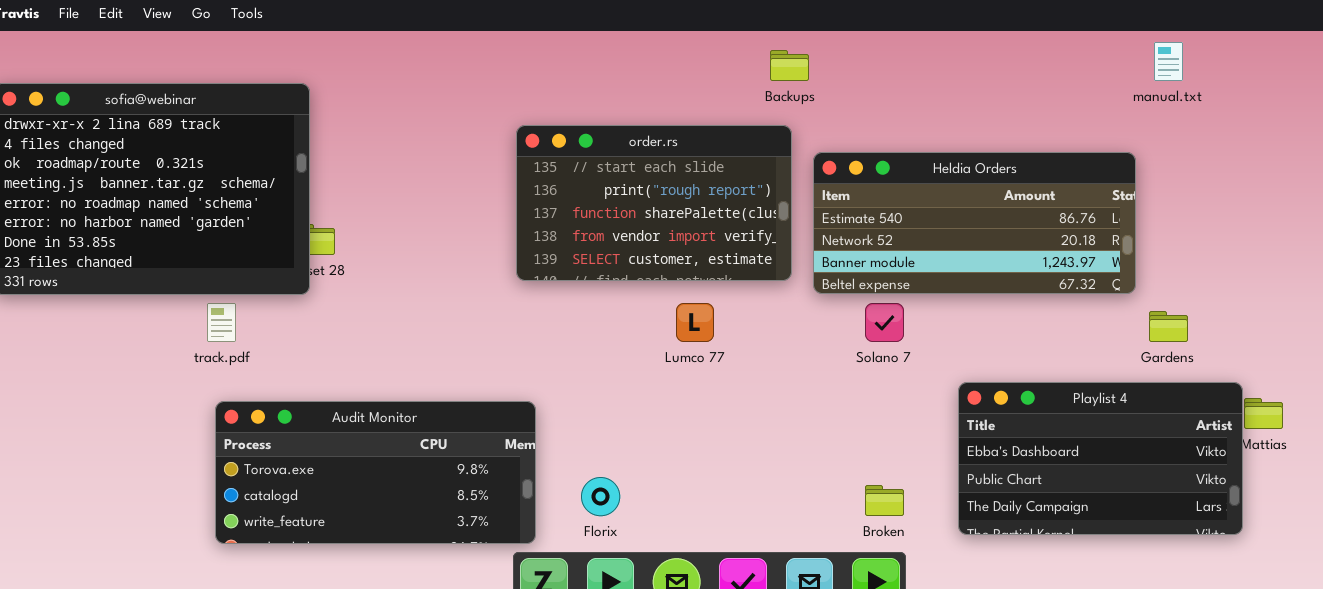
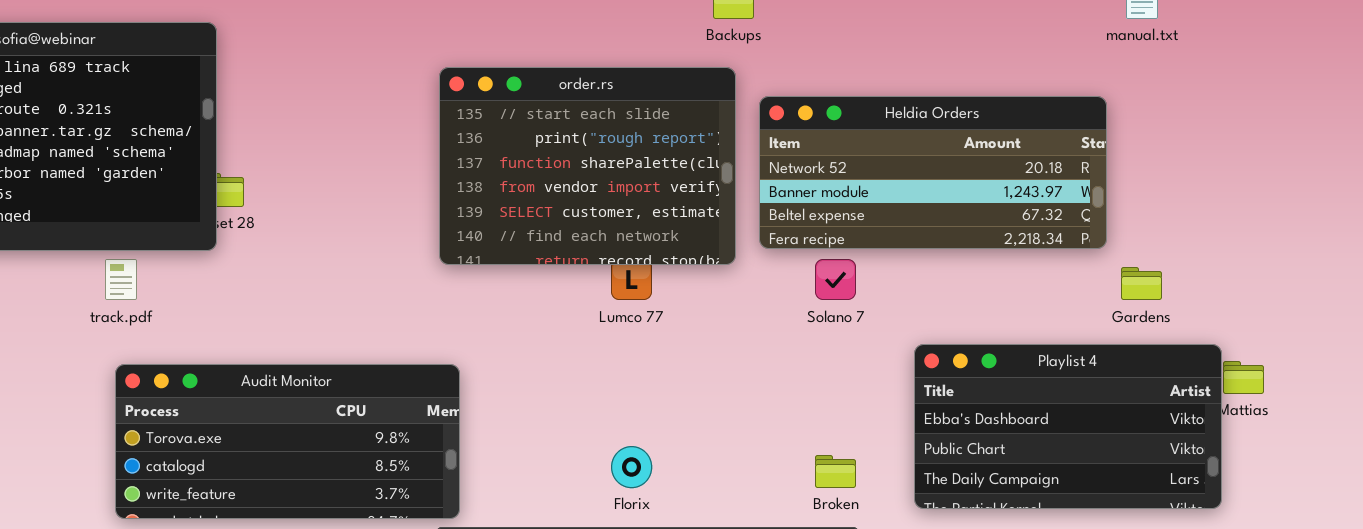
order.rs: [516,125,792,281] -> [439,67,736,265], resized
Heldia Orders: [813,152,1136,294] -> [759,96,1107,249], scrolled down 1 row
Florix: [581,477,620,516] -> [611,446,652,488], moved

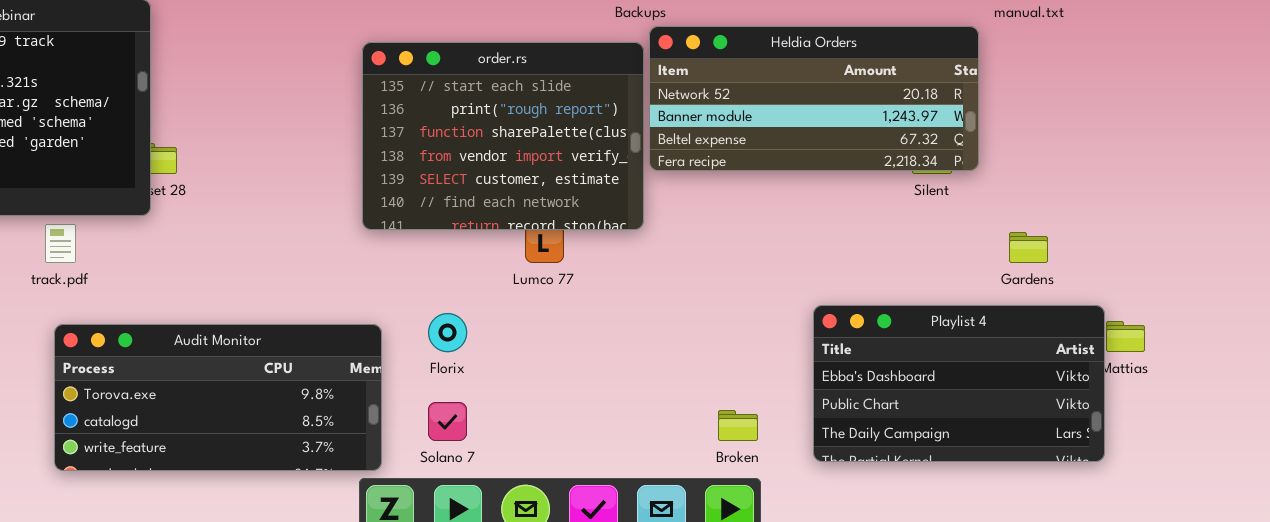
Heldia Orders: [759,96,1107,249] -> [649,26,979,171], moved
Solano 7: [815,259,856,300] -> [428,402,467,441], moved
Florix: [611,446,652,488] -> [428,313,467,352], moved

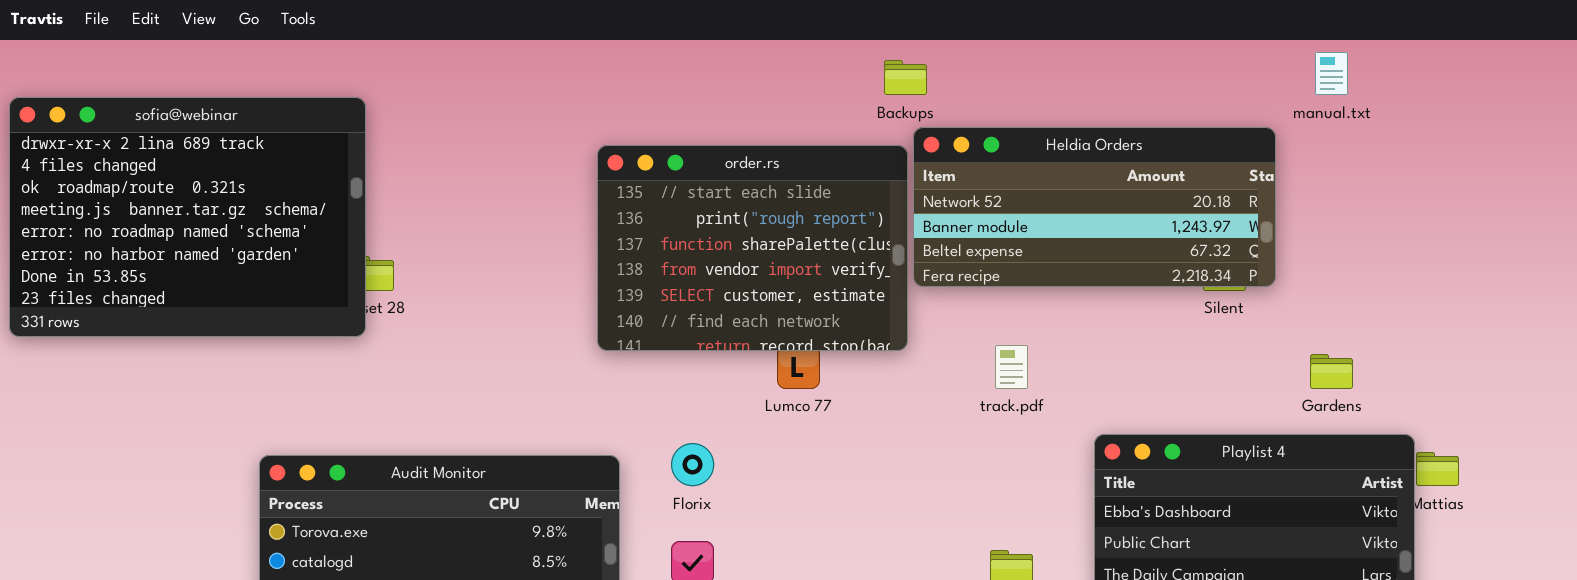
track.pdf: [45,224,76,263] -> [995,345,1028,389], moved

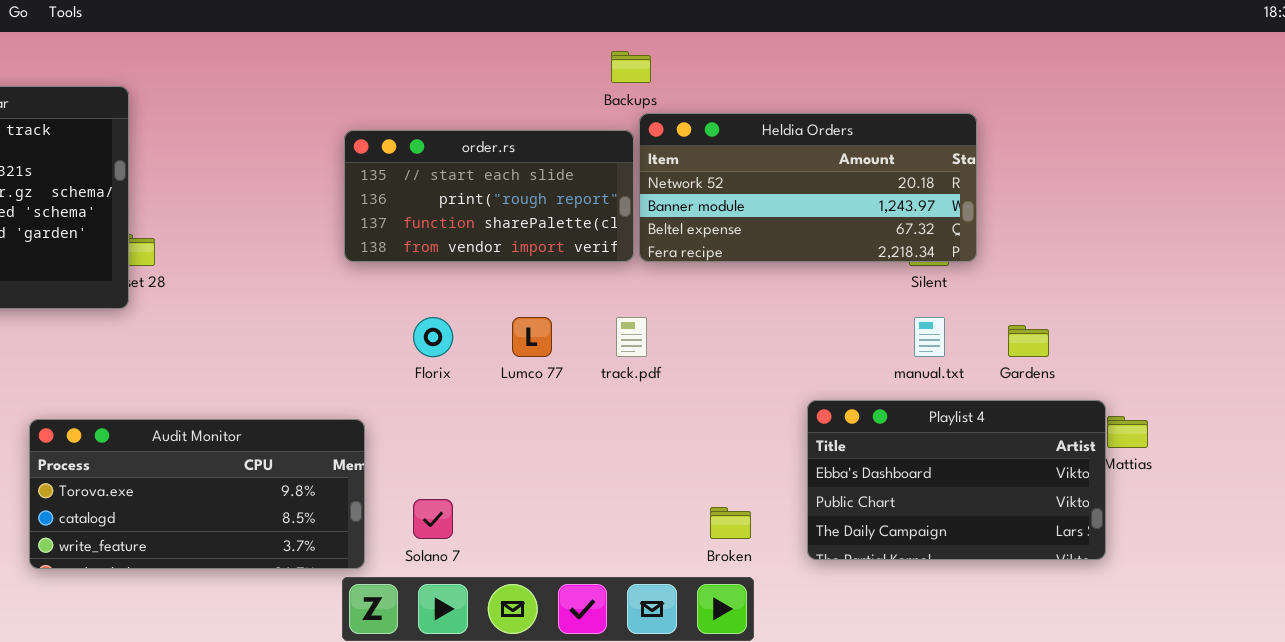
manual.txt: [1315,52,1348,95] -> [914,317,945,357], moved
order.rs: [597,145,908,351] -> [344,130,634,262], resized
track.pdf: [995,345,1028,389] -> [616,317,647,357], moved
Florix: [671,443,714,486] -> [413,317,453,357], moved

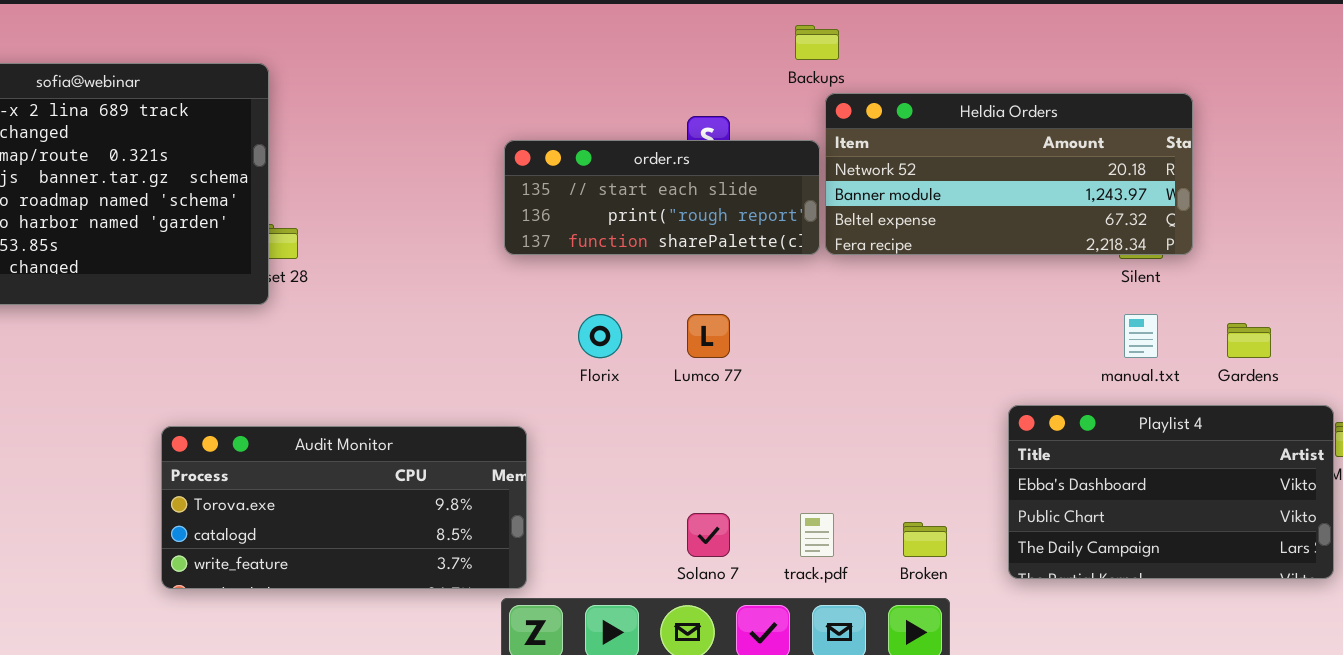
order.rs: [344,130,634,262] -> [504,140,820,255], resized
track.pdf: [616,317,647,357] -> [800,513,834,557], moved
Solano 7: [413,499,453,539] -> [687,513,730,557], moved

